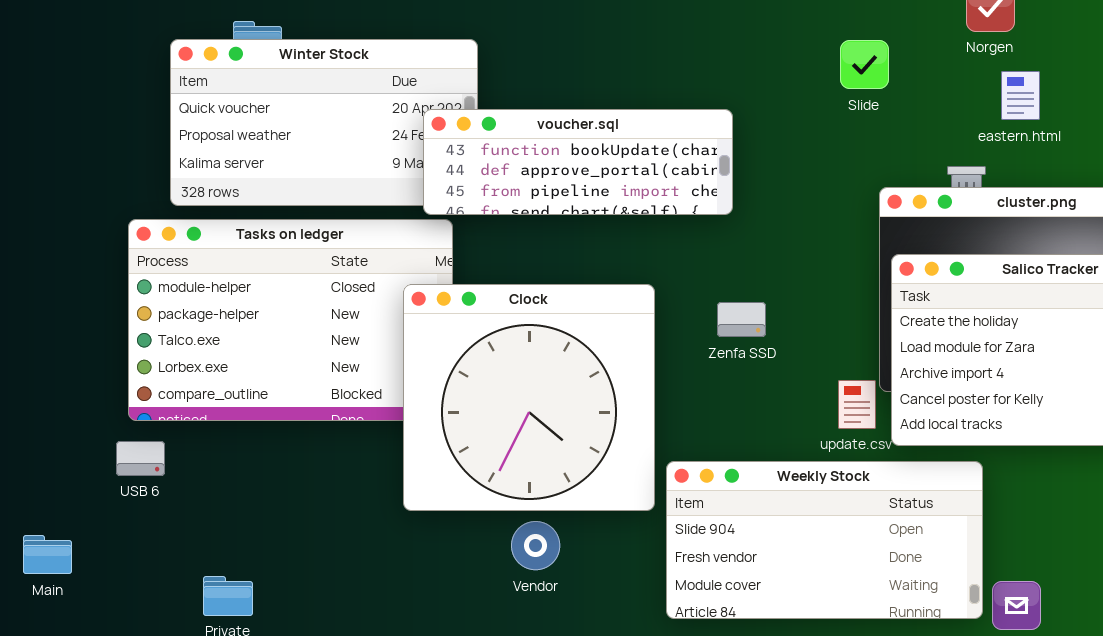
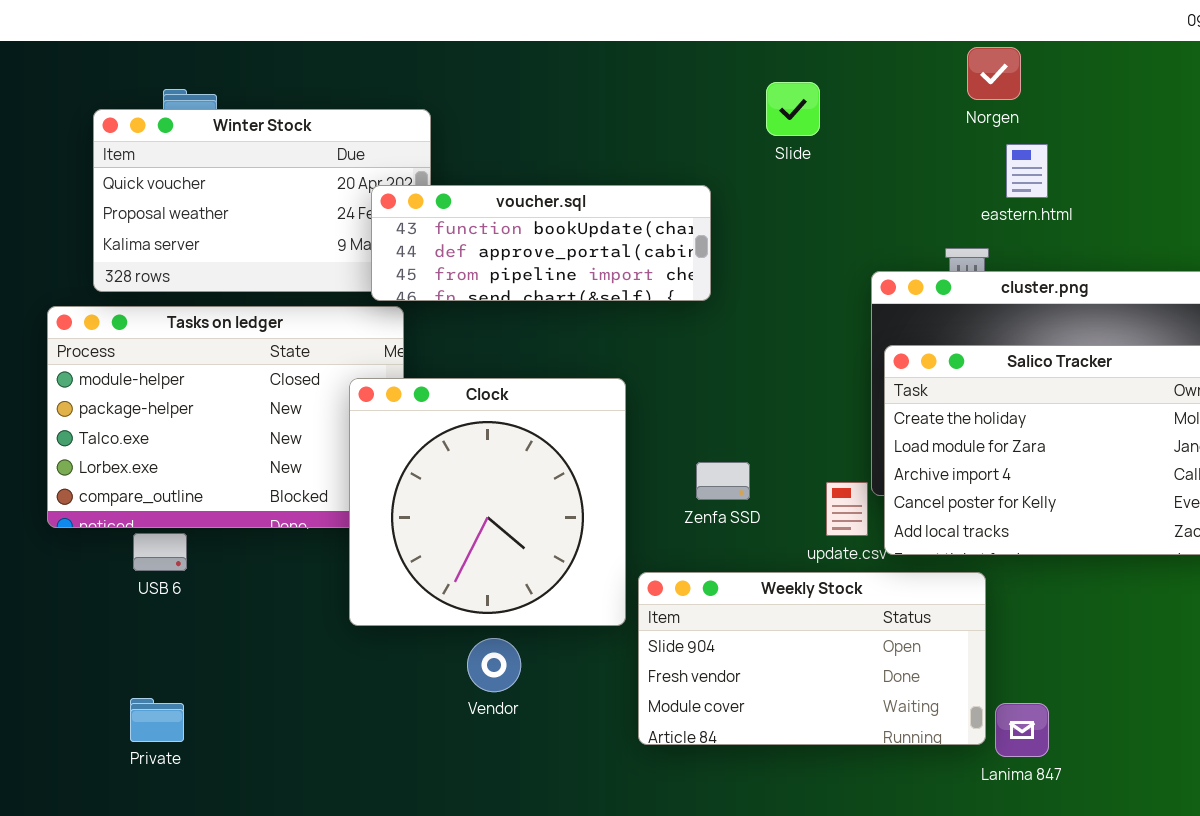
Slide: [840,40,889,89] -> [766,82,820,136], moved
Zenfa SSD: [717,302,766,337] -> [696,462,750,500], moved
USB 6: [116,441,165,476] -> [133,533,187,571], moved

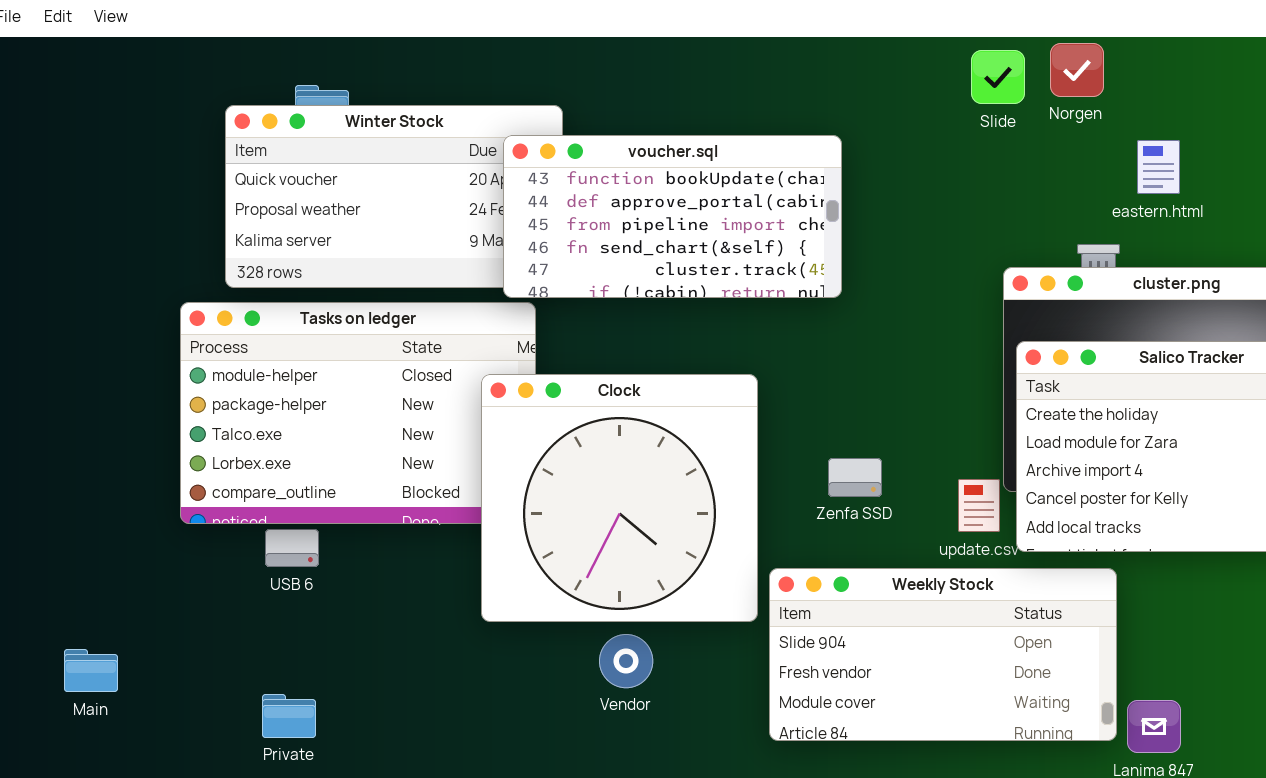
Norgen: [967,47,1021,100] -> [1050,43,1104,97], moved
Slide: [766,82,820,136] -> [971,50,1025,104], moved
voucher.sql: [371,185,711,301] -> [503,135,842,298], resized

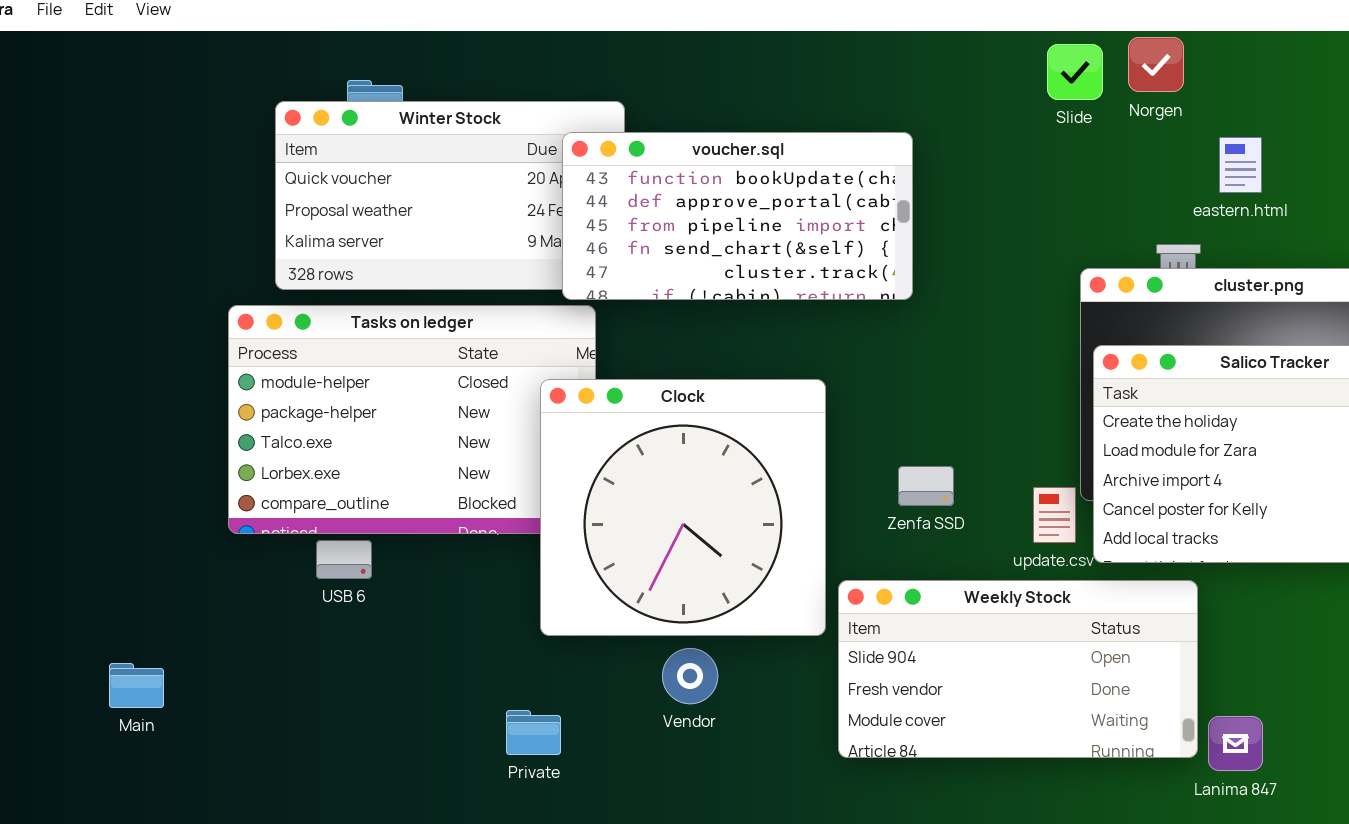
Private: [262,694,316,738] -> [506,710,561,755], moved

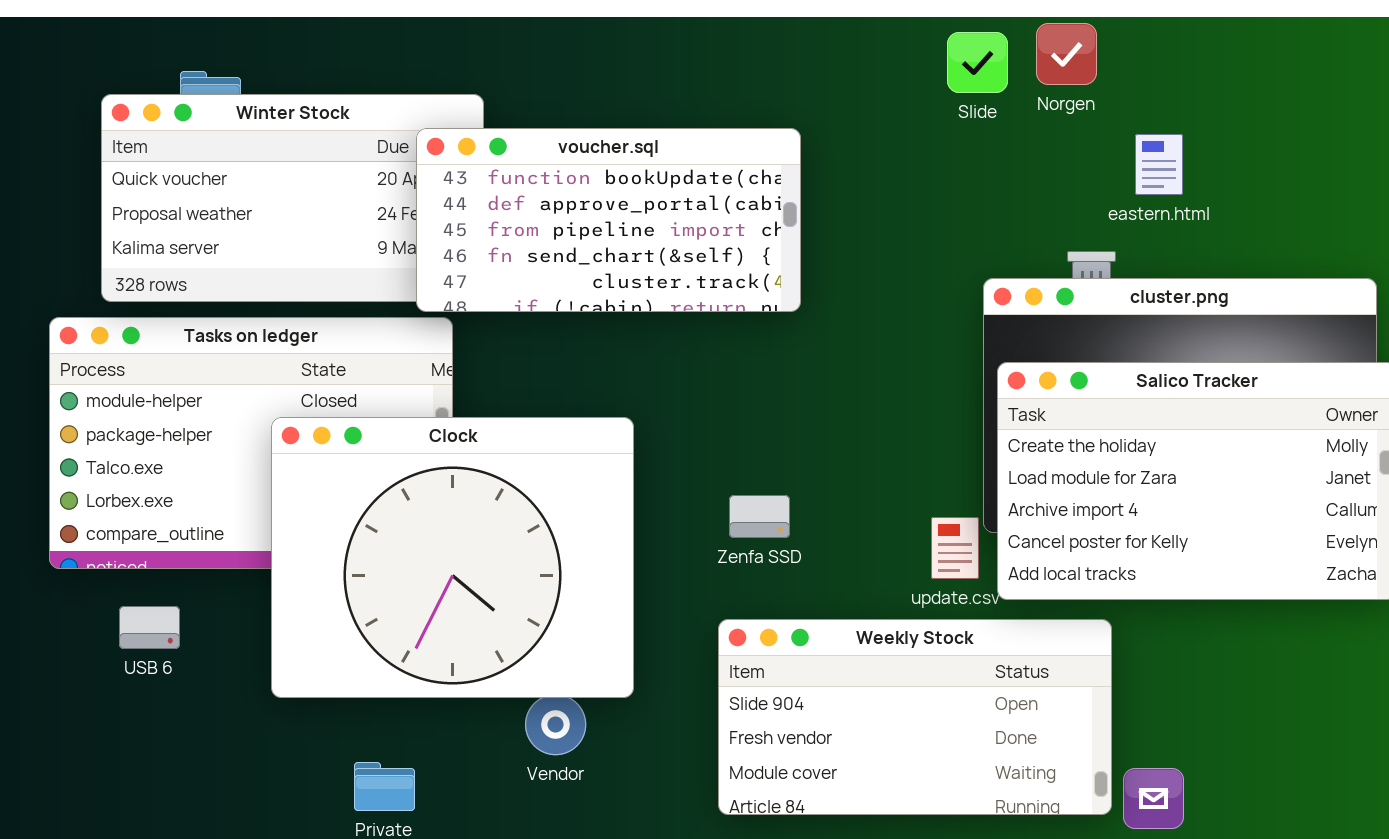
Clock: [540,379,826,636] -> [271,417,634,698], moved, resized
Zenfa SSD: [898,466,954,506] -> [729,495,790,538], moved
USB 6: [316,540,372,579] -> [119,606,180,649], moved

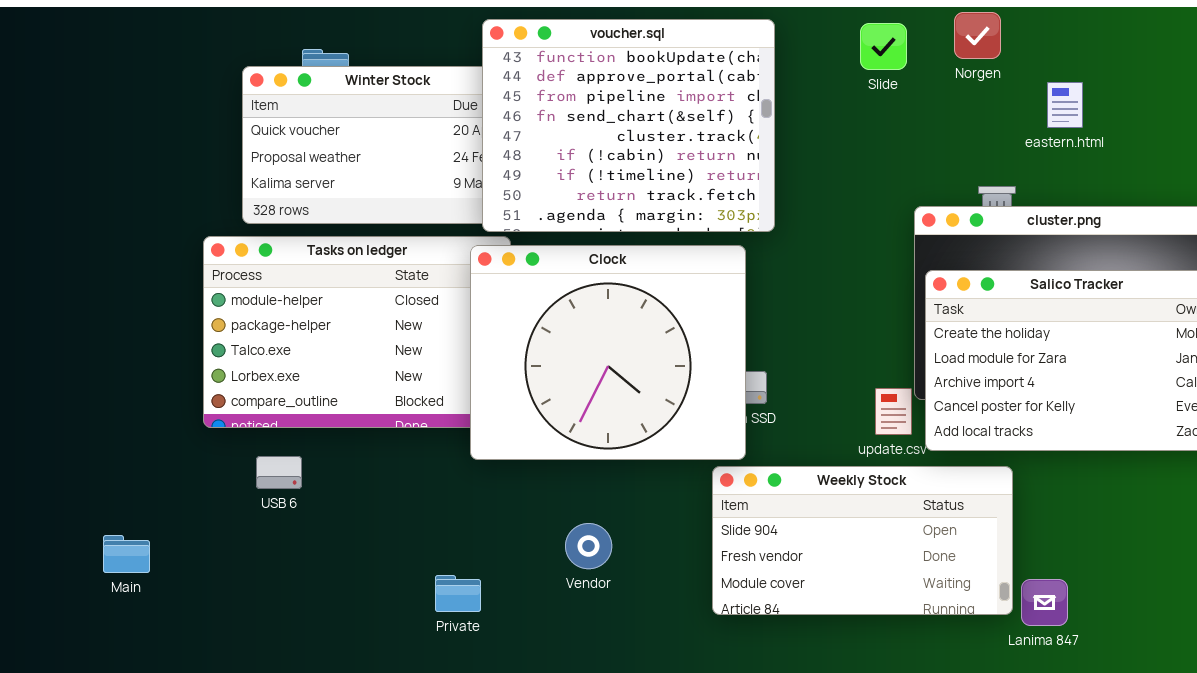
Slide: [947,32,1008,93] -> [860,23,907,70], moved
voucher.sql: [416,128,801,312] -> [482,19,775,232], resized
eastern.html: [1135,134,1183,195] -> [1047,82,1083,128], moved
Clock: [271,417,634,698] -> [470,245,746,460], moved

